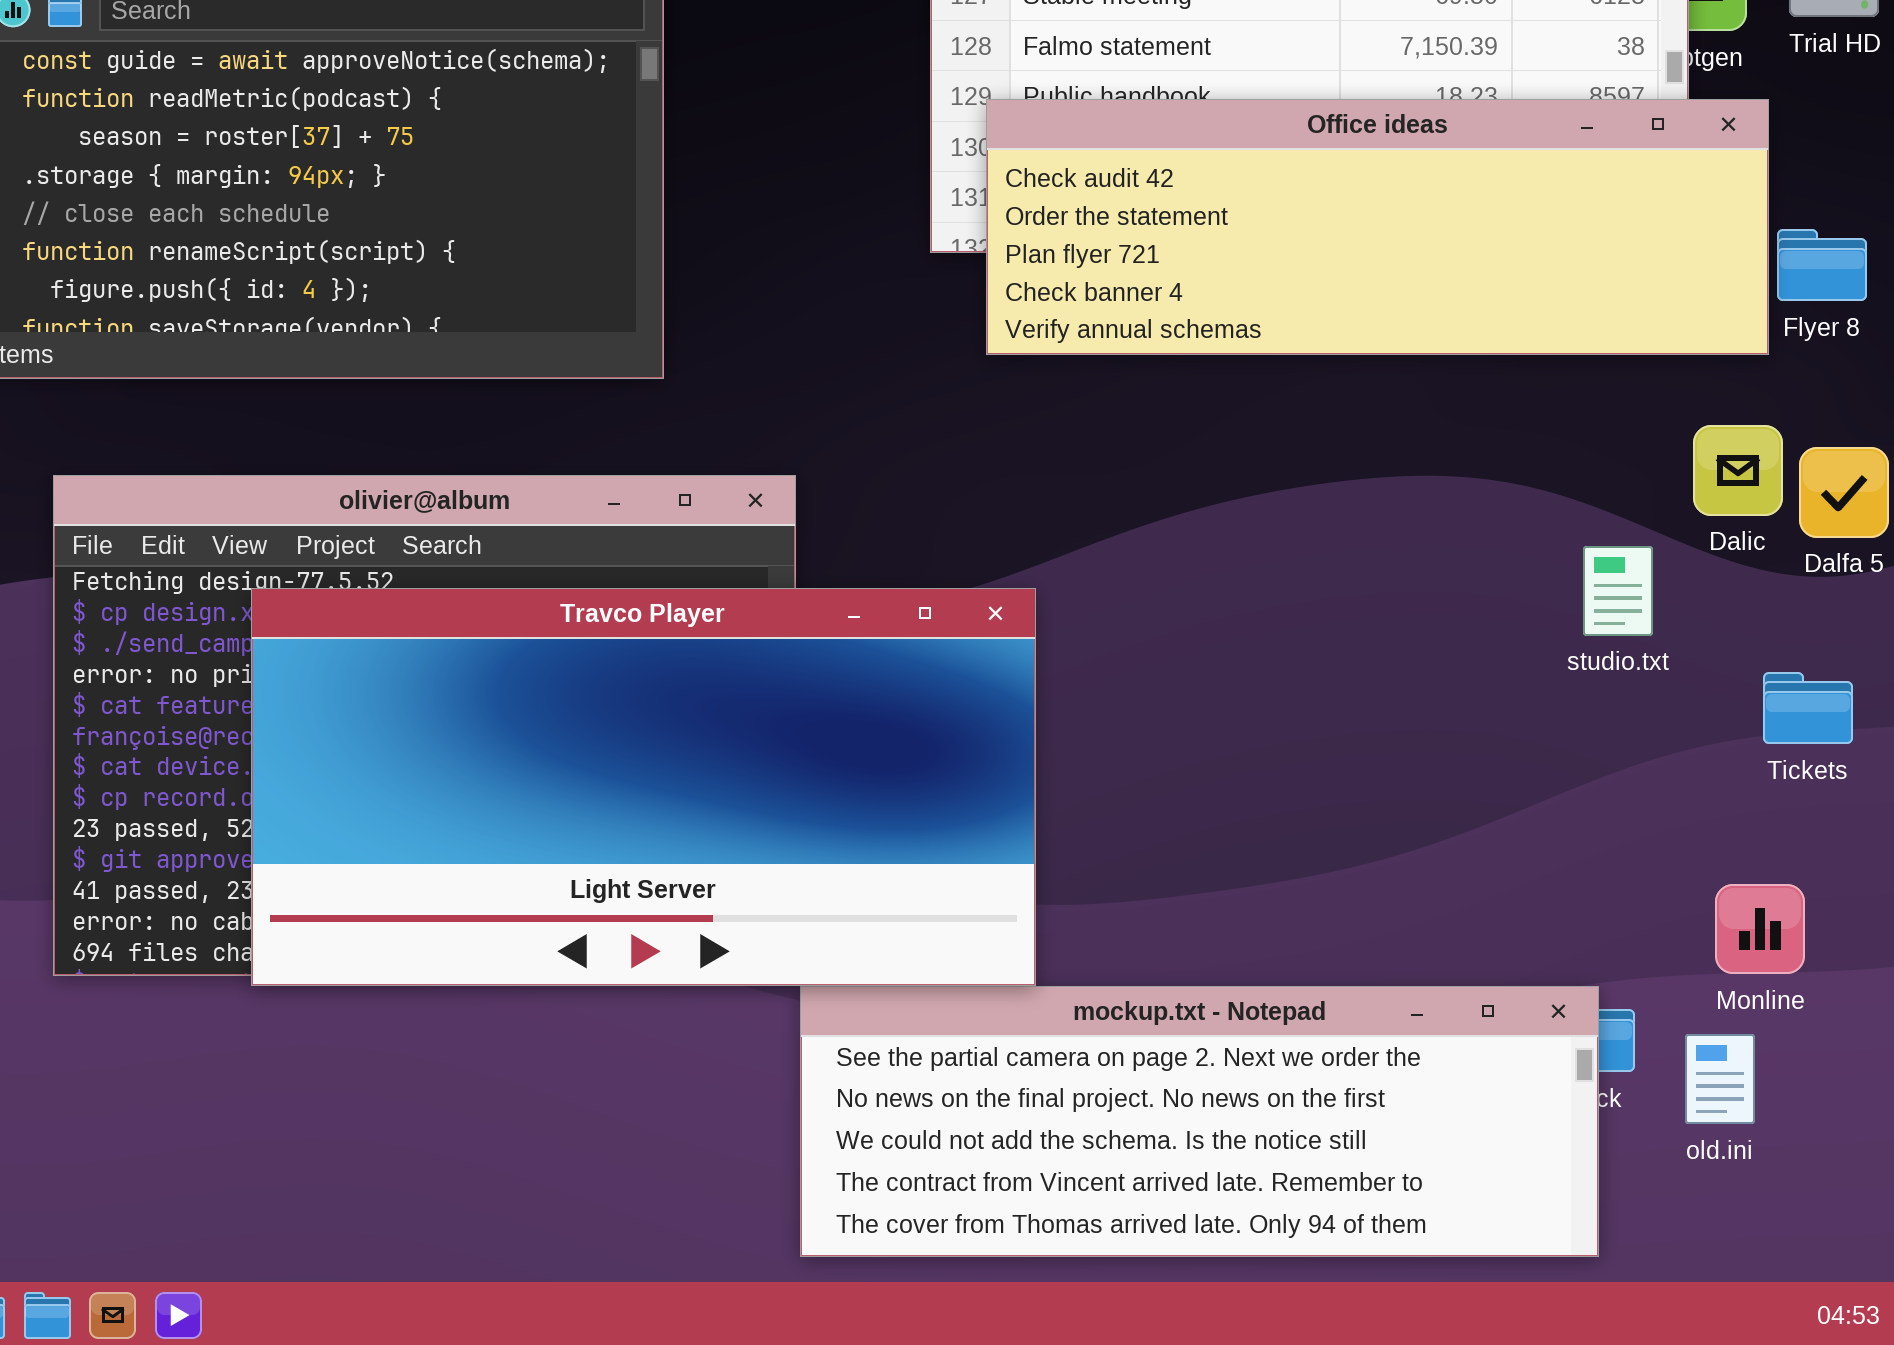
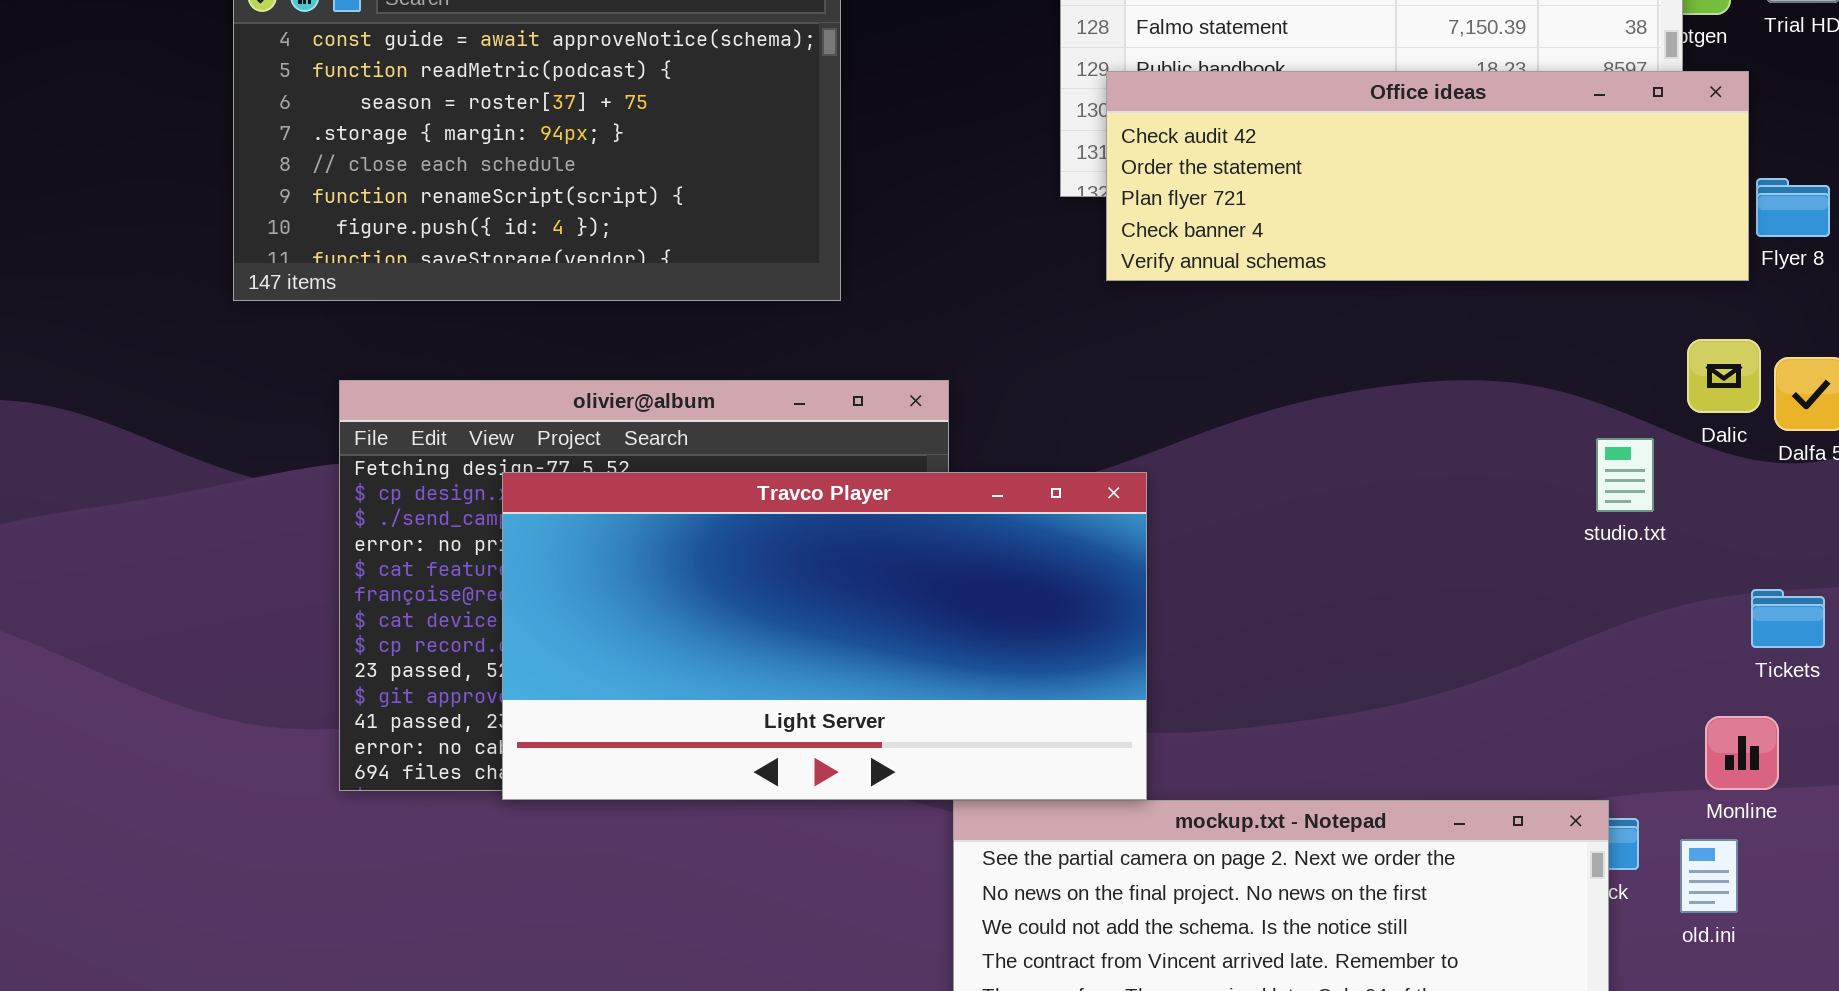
Tickets: [1763,672,1853,744] -> [1751,589,1825,648], moved

